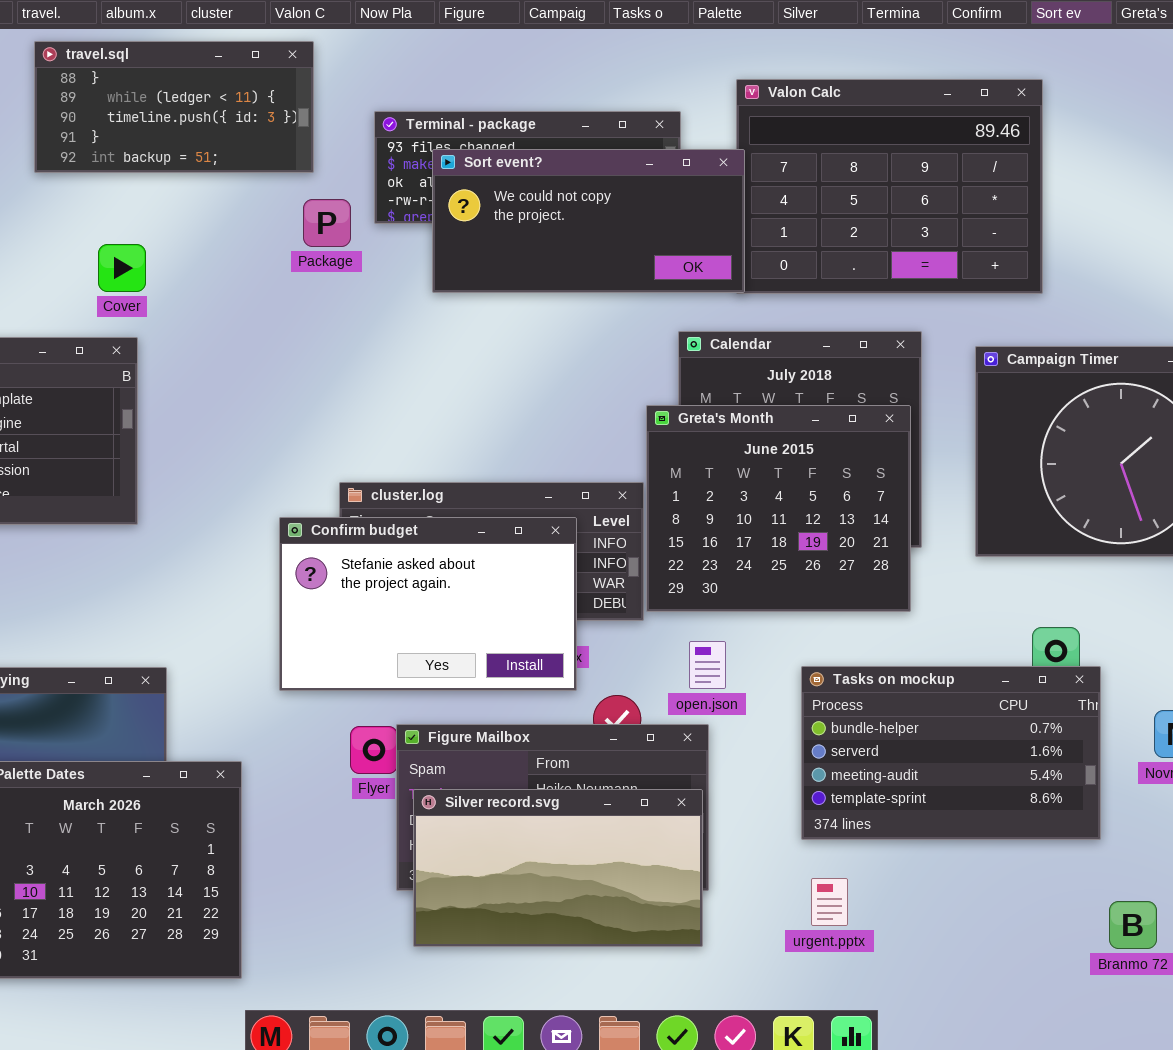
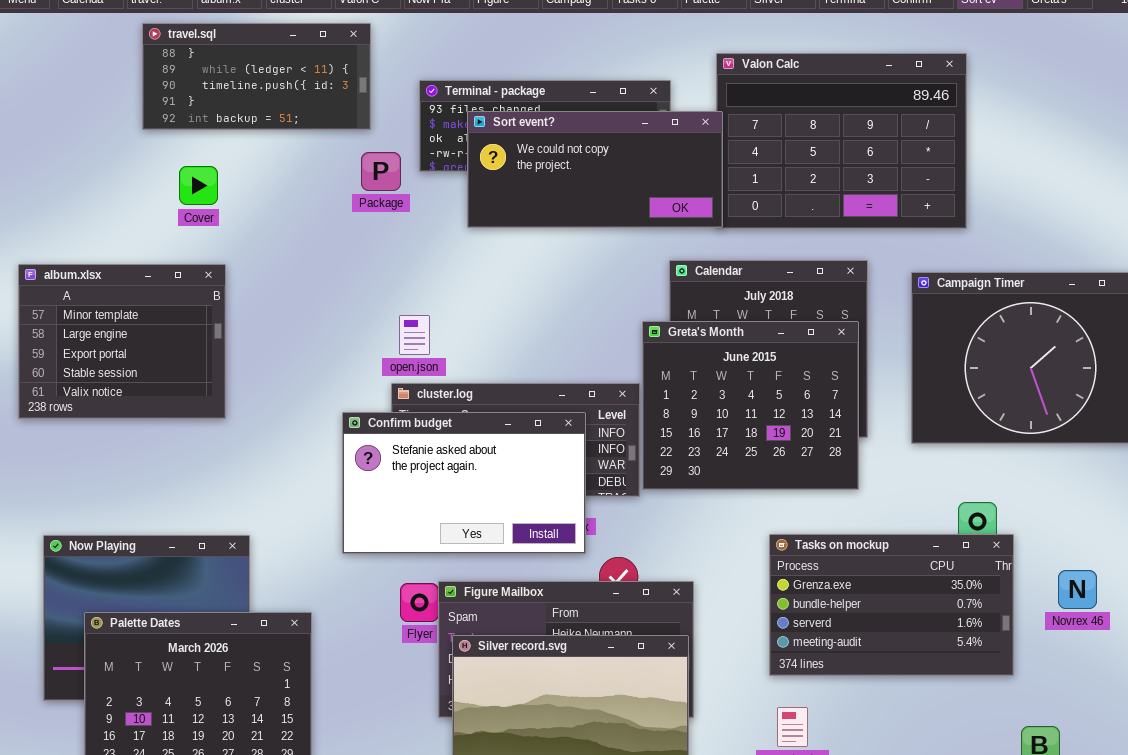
Cover: [98,244,146,292] -> [179,166,218,205], moved
open.json: [689,641,726,689] -> [399,315,430,355], moved
Tasks on mockup: [801,666,1101,840] -> [769,534,1014,676], scrolled up 1 row

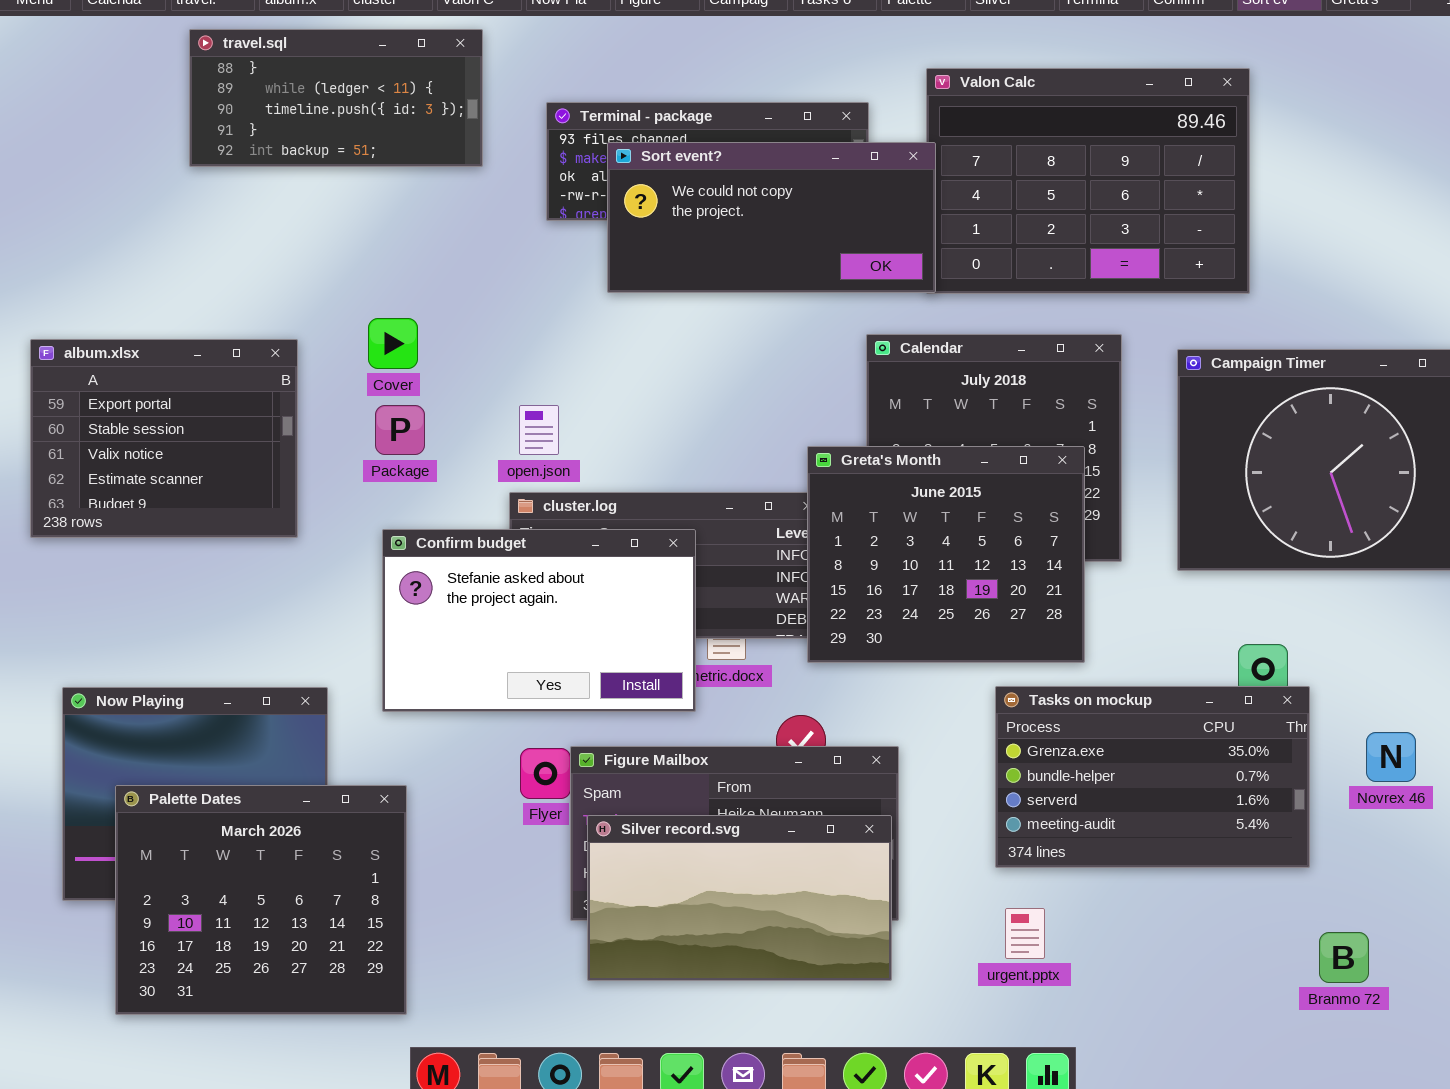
Package: [361,152,401,191] -> [375,405,425,455], moved
Cover: [179,166,218,205] -> [368,318,418,369], moved
album.xlsx: [18,264,226,419] -> [30,339,298,538], scrolled down 2 rows
Greta's Month: [642,321,859,490] -> [807,446,1085,663], moved
Confirm budget: [342,412,586,554] -> [382,529,696,712], moved

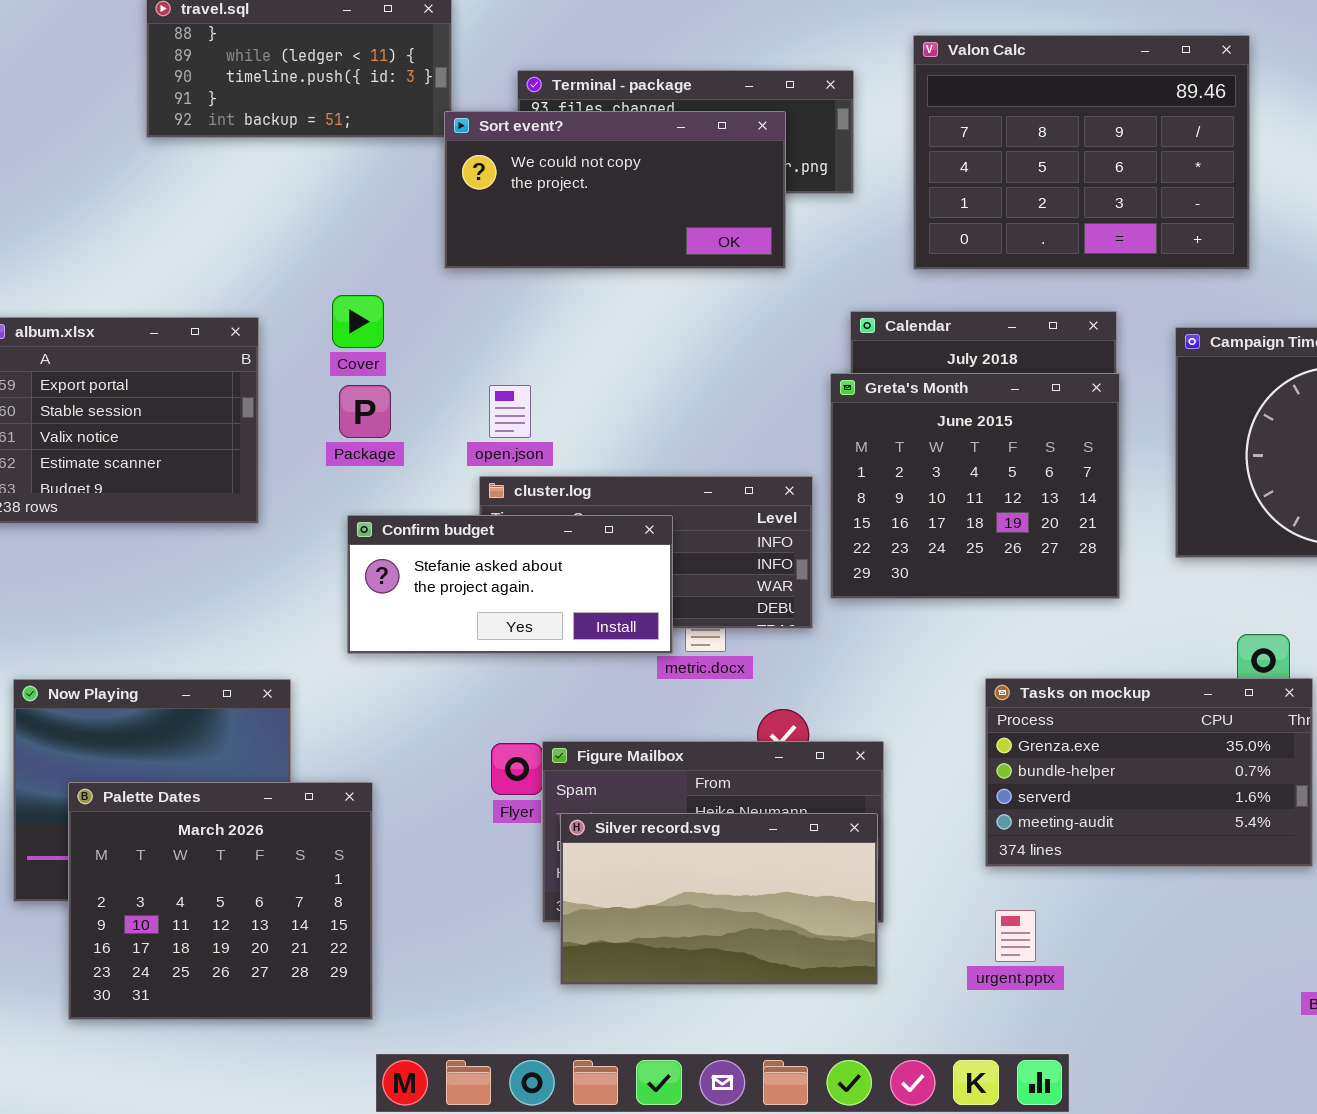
Sort event?: [607,142,936,293] -> [444,111,786,269], moved
Greta's Month: [807,446,1085,663] -> [830,373,1120,599], moved
Confirm budget: [382,529,696,712] -> [347,515,673,654], resized

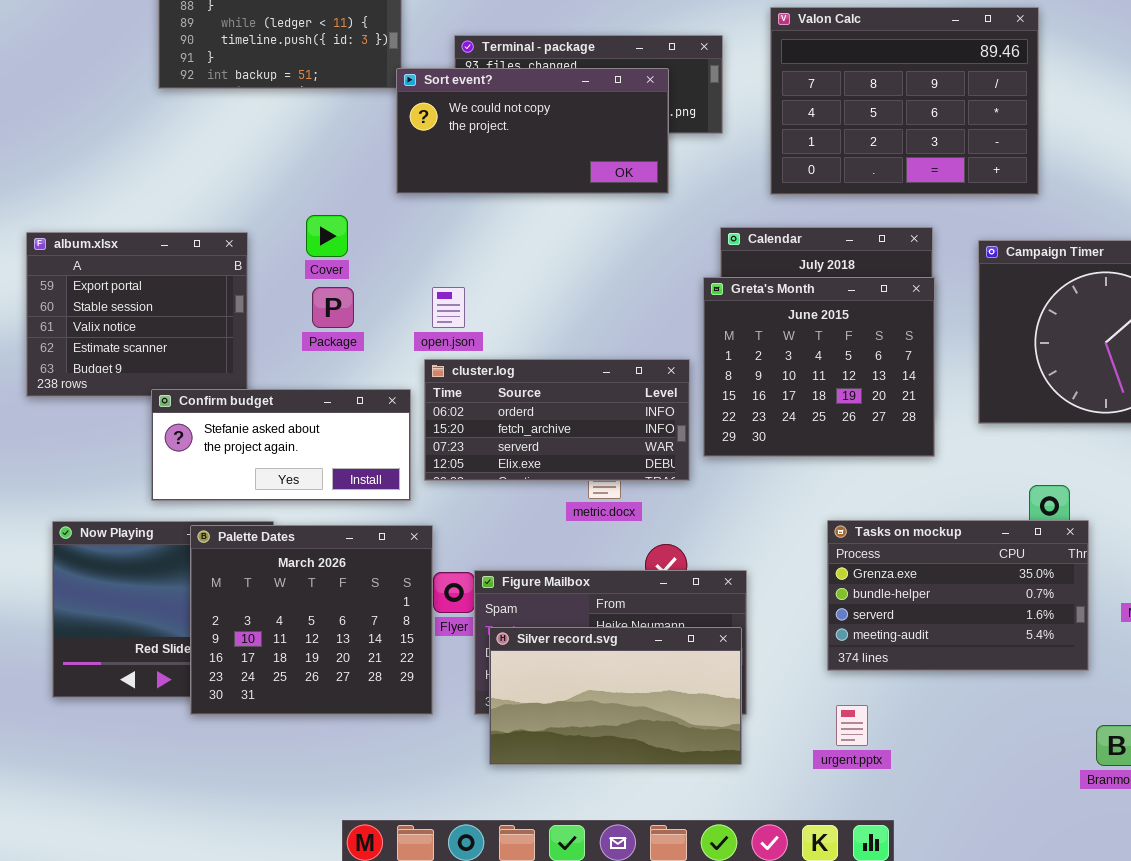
Confirm budget: [347,515,673,654] -> [151,389,411,501], moved
Palette Dates: [68,782,373,1020] -> [190,525,433,715], moved

